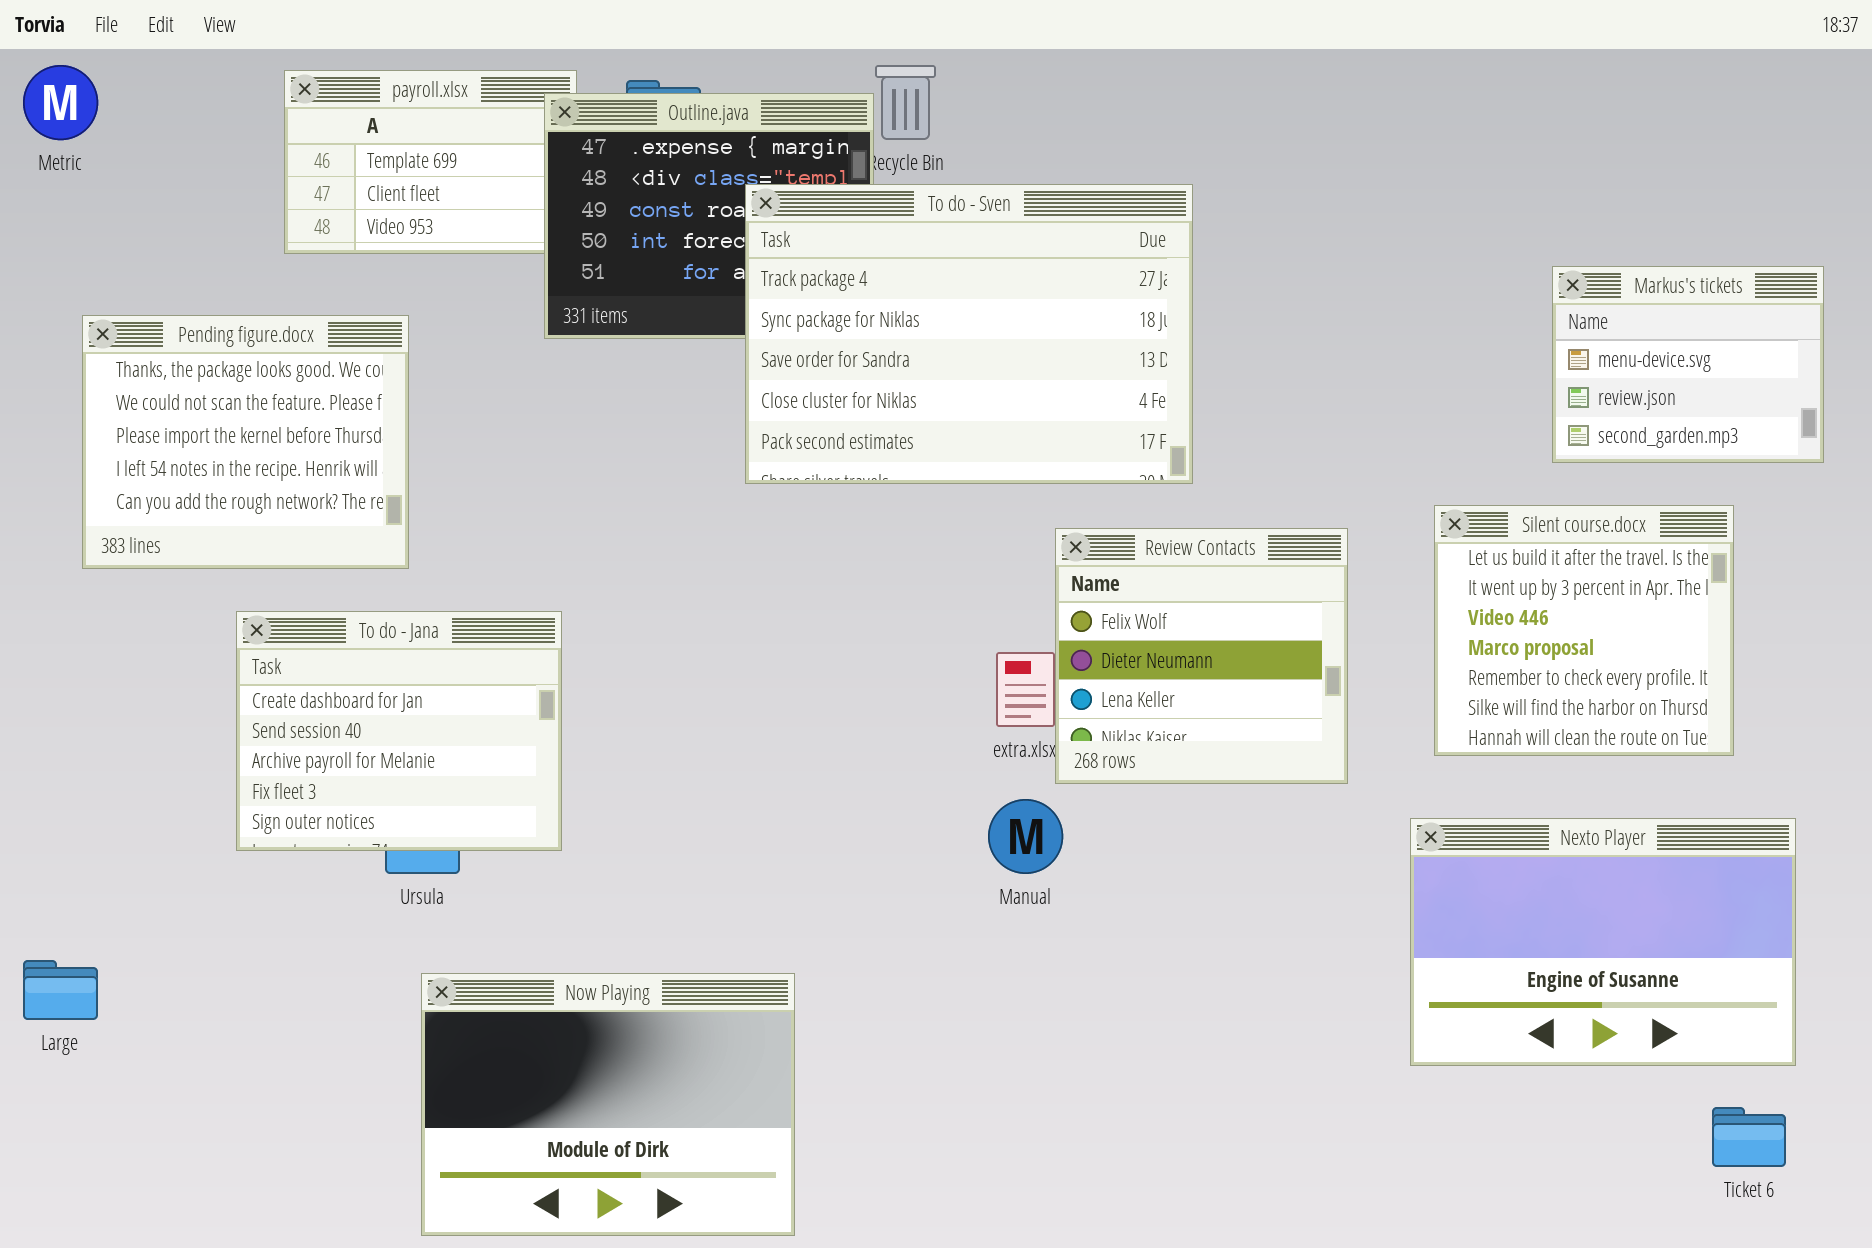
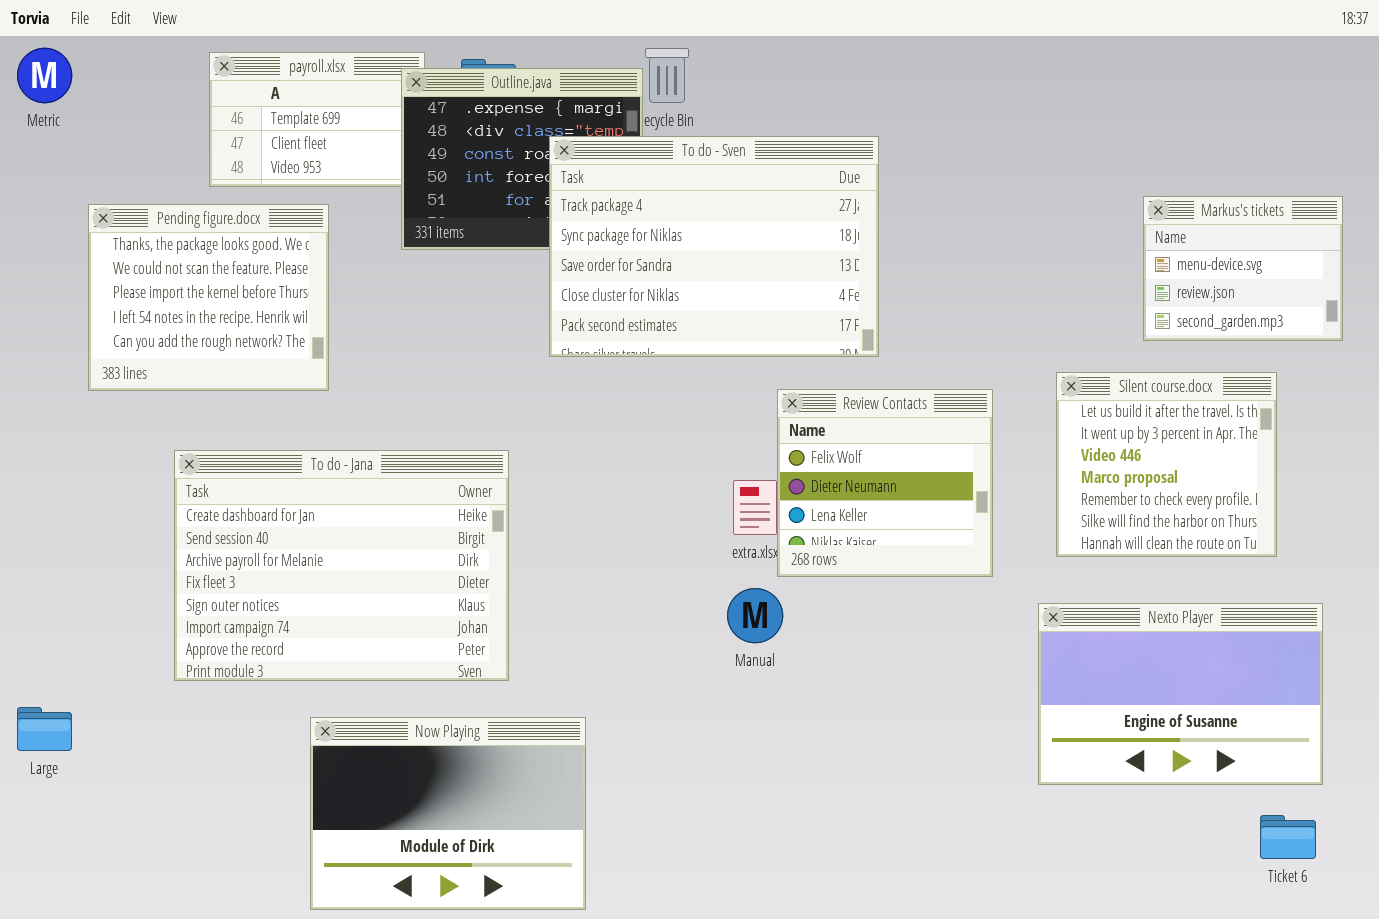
Pending figure.docx: [82,315,409,569] -> [88,204,329,391], moved
To do - Jana: [236,611,562,851] -> [174,450,509,681], resized

